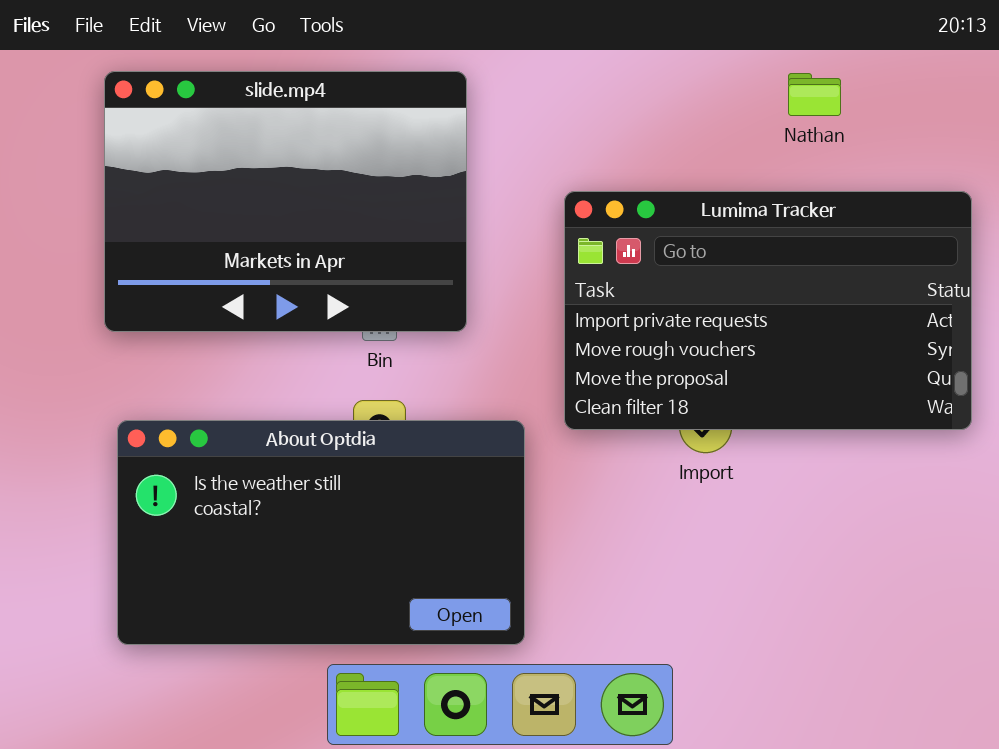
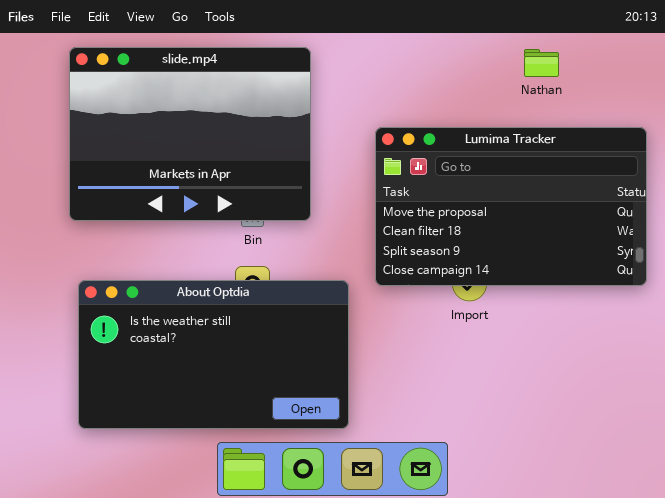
Lumima Tracker: [564,191,972,430] -> [375,127,647,286], scrolled down 2 rows

